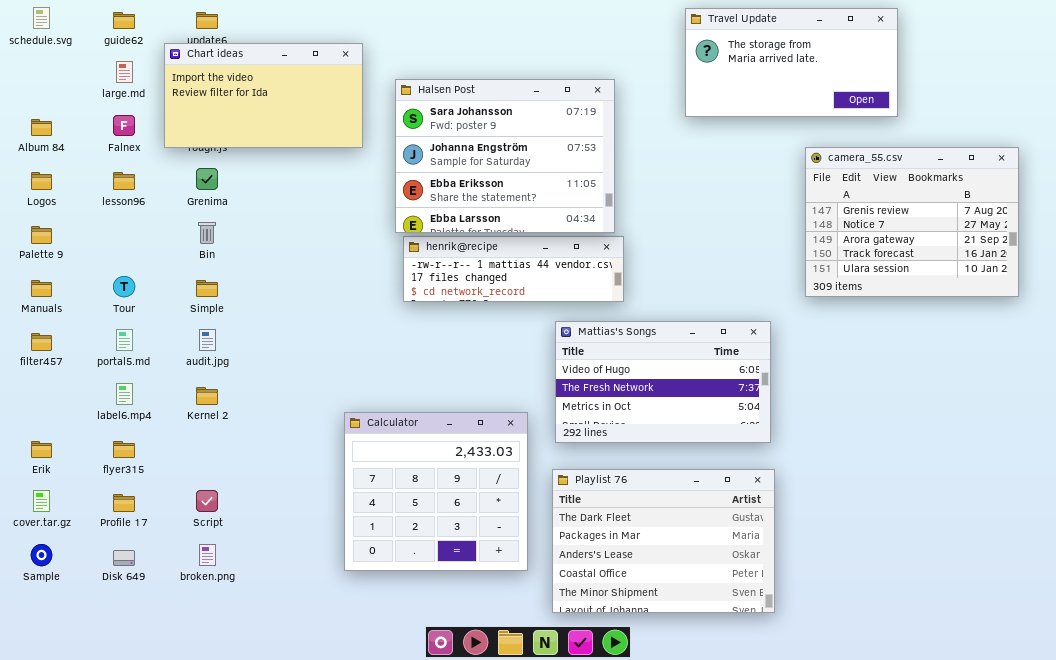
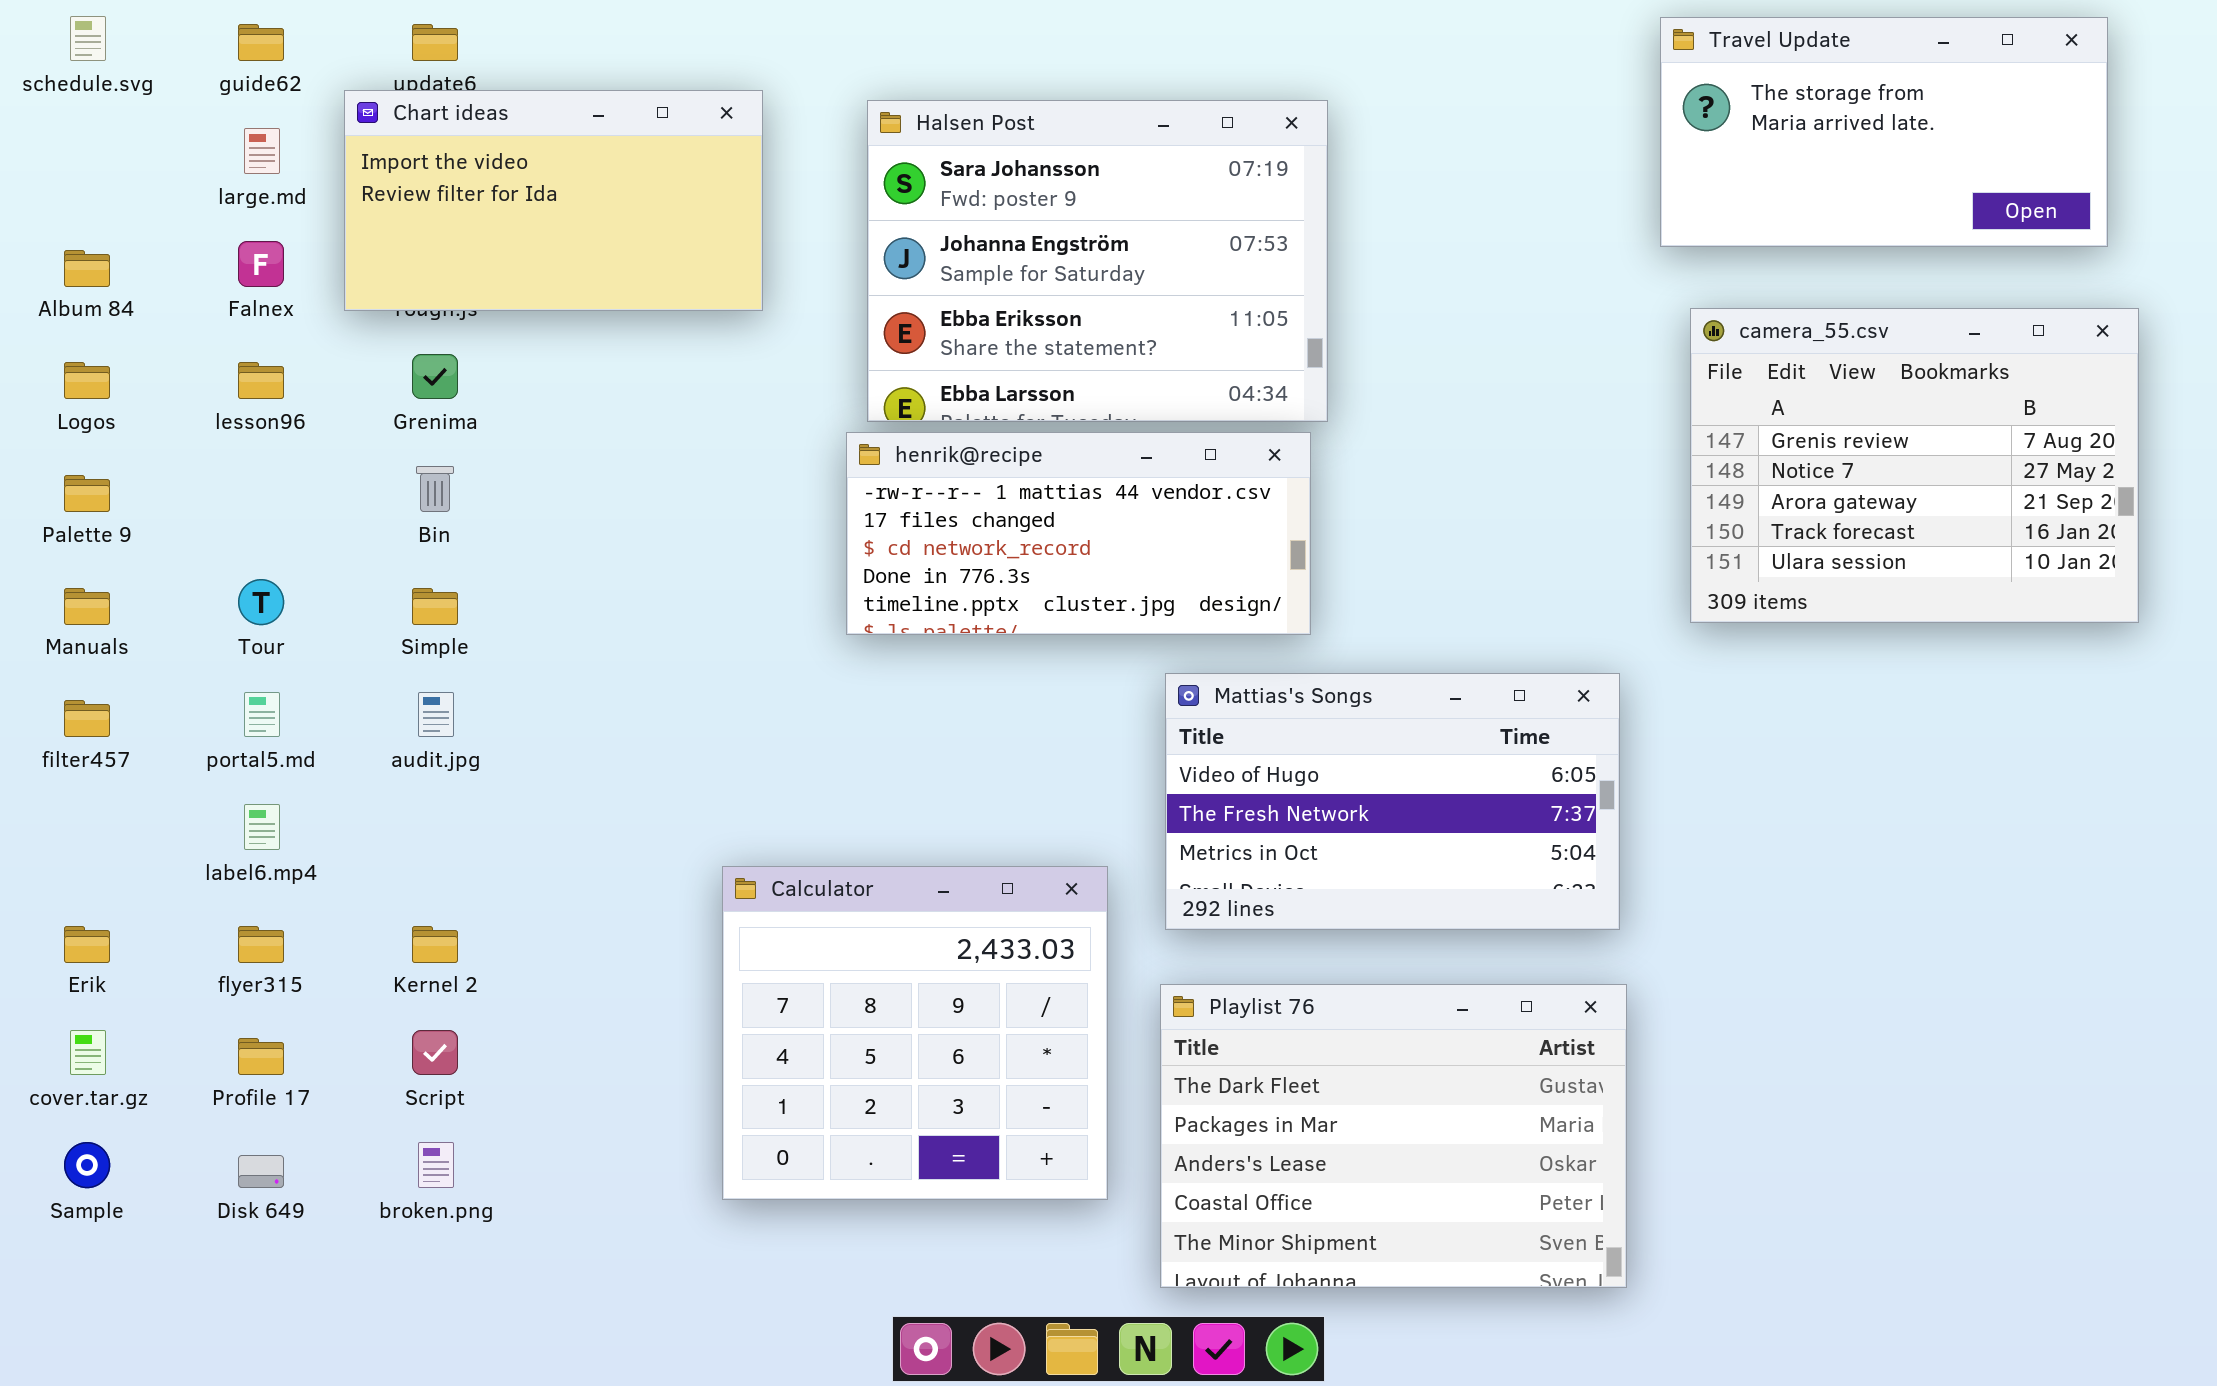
Travel Update: [685,8,898,117] -> [1660,17,2108,247], moved
Halsen Post: [395,79,615,233] -> [867,100,1328,422], moved
henrik@recipe: [403,236,624,302] -> [846,432,1311,635], resized
Kernel 2: [196,387,218,405] -> [412,926,458,963], moved

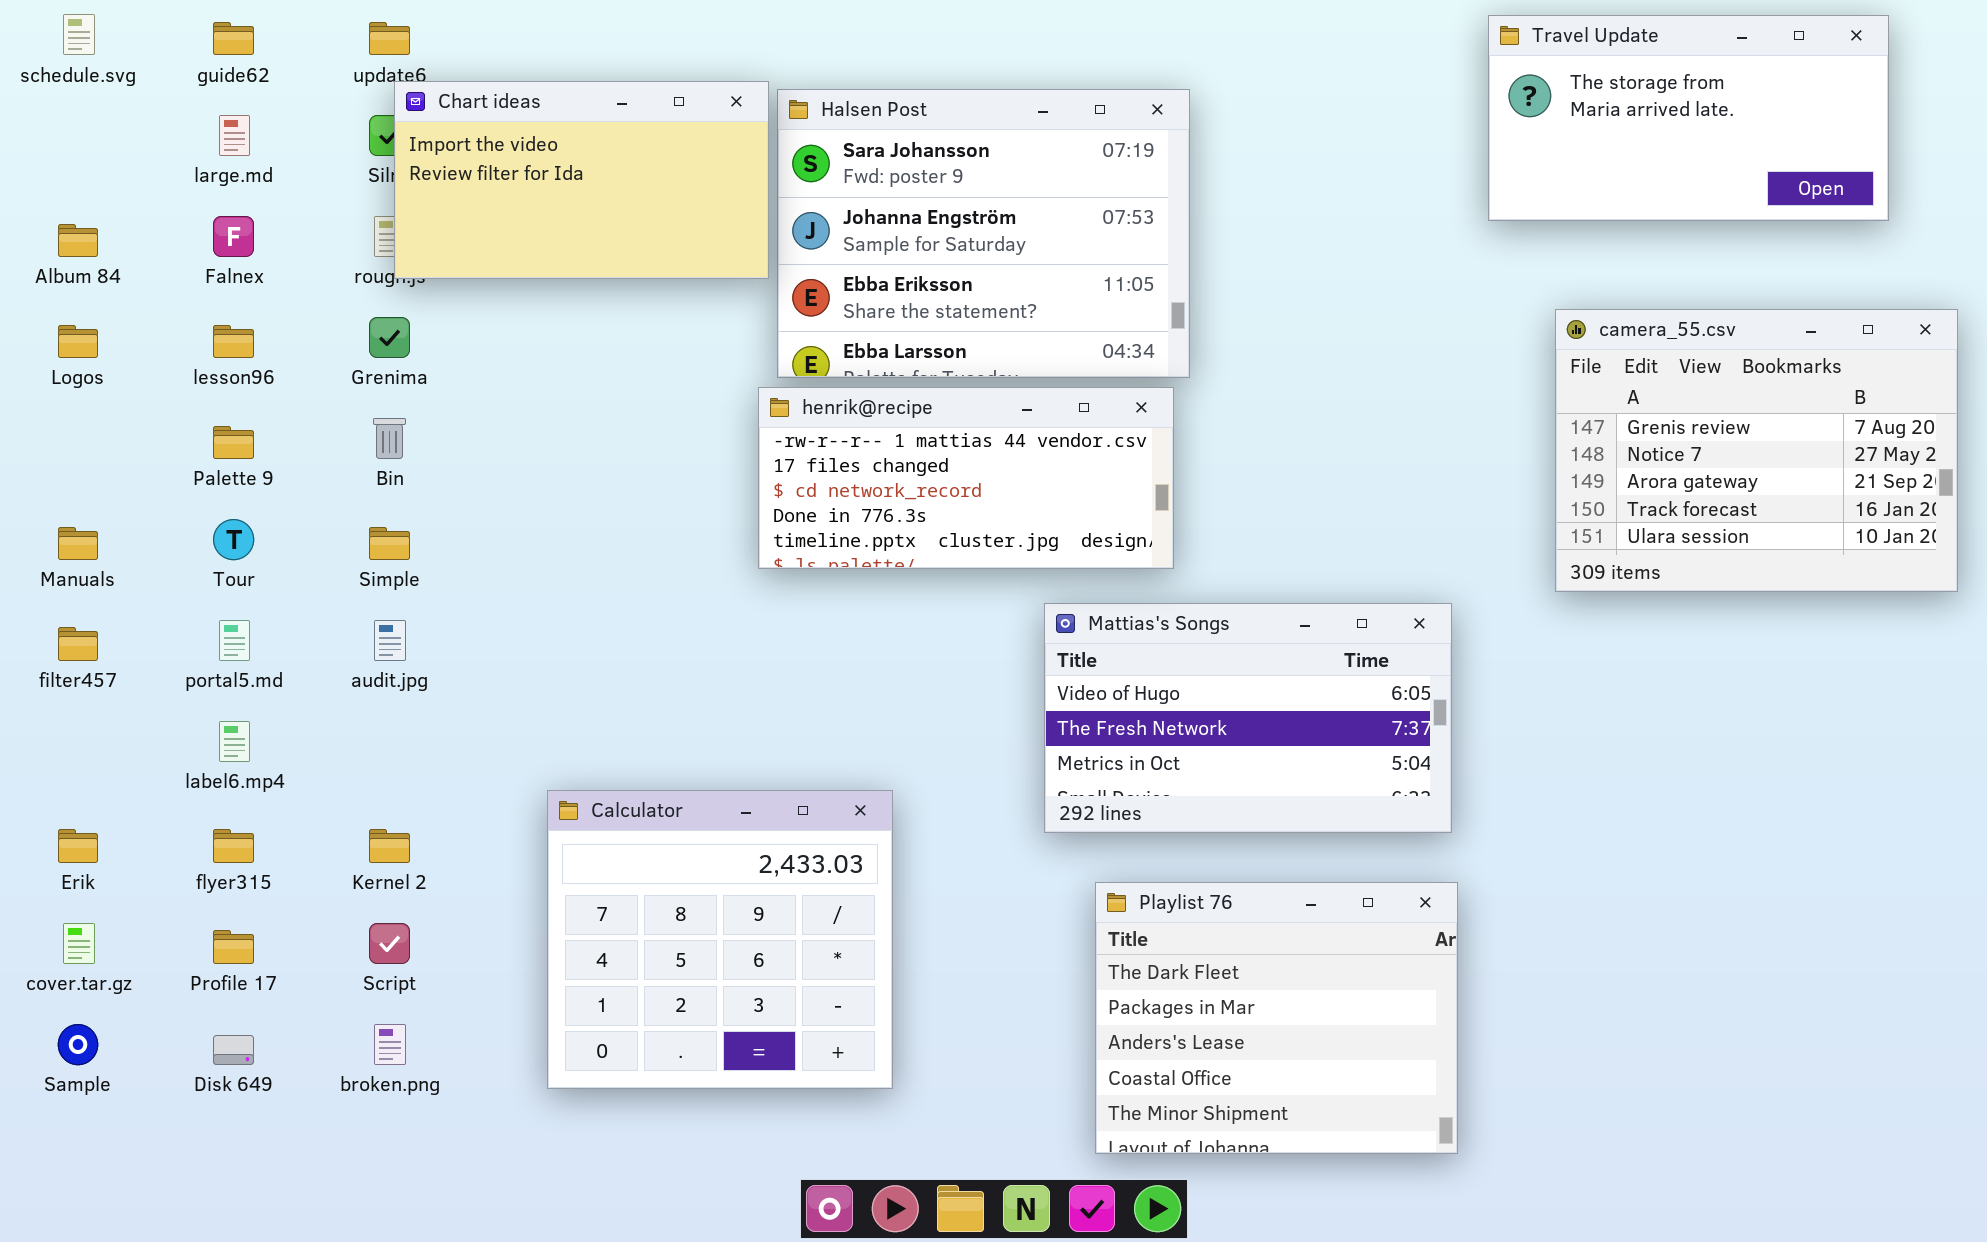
Chart ideas: [344,90,763,311] -> [394,81,769,279], moved
camera_55.csv: [1690,308,2139,623] -> [1555,309,1958,592], moved
Palette 9: [64,475,110,512] -> [213,426,254,459], moved
Calculator: [722,866,1108,1200] -> [547,790,893,1089], moved
Playlist 76: [1160,984,1627,1288] -> [1095,882,1458,1154], resized

